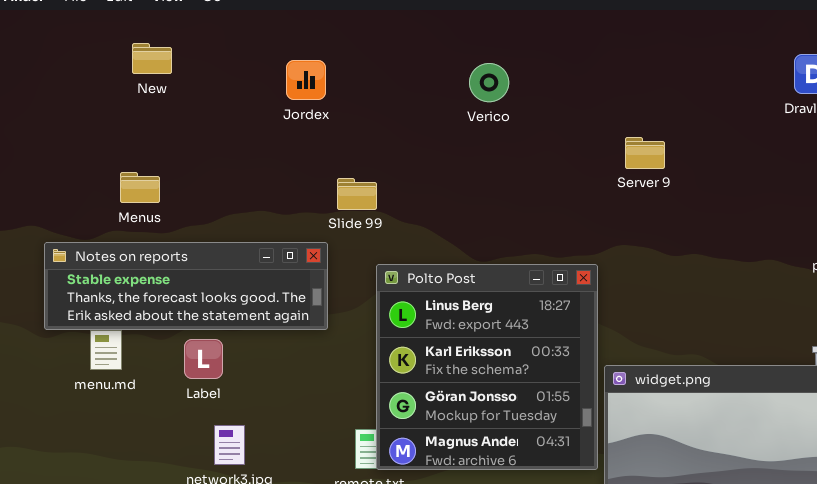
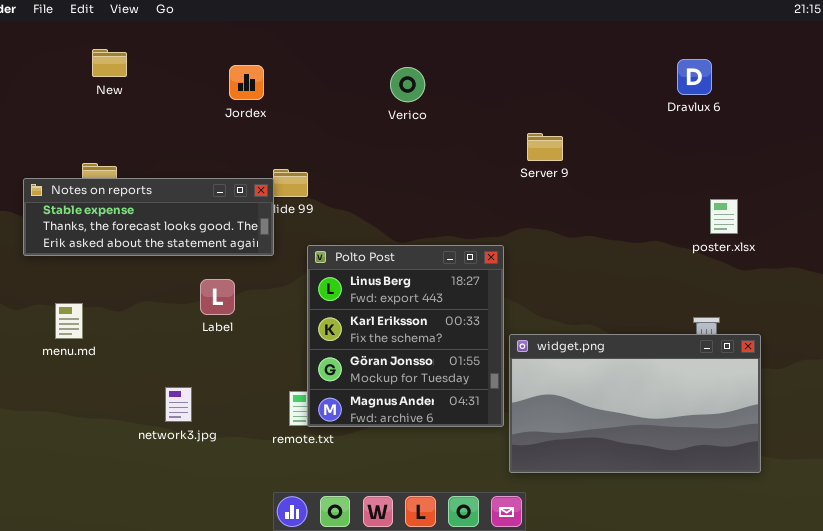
Notes on reports: [44,242,328,330] -> [23,178,274,256], moved
Label: [184,339,223,379] -> [200,279,235,315], moved

